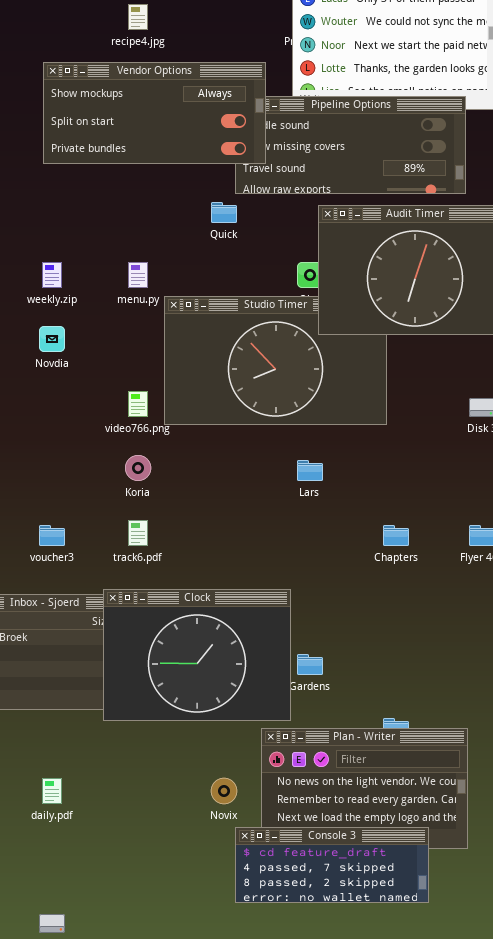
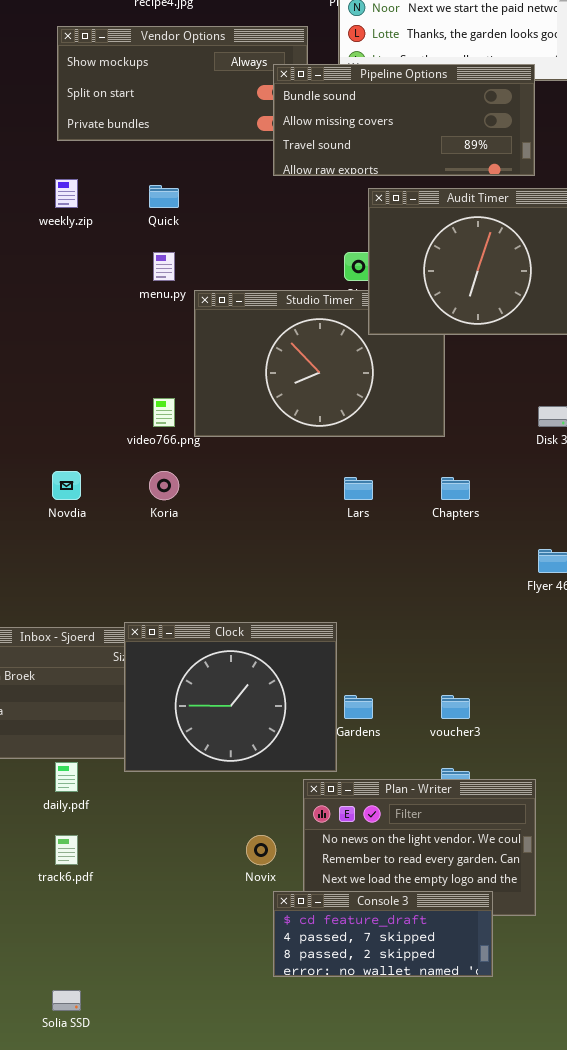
Pipeline Options: [235,96,466,194] -> [273,64,535,176], raised
Quick: [211,202,237,223] -> [149,185,179,208], moved
weekly.zip: [42,262,62,288] -> [55,179,78,208], moved
Novdia: [39,326,65,352] -> [52,471,81,500], moved
track6.pdf: [128,520,148,546] -> [55,835,78,865], moved
voucher3: [39,525,65,546] -> [441,695,470,719], moved
Chapters: [383,525,409,546] -> [441,477,470,500], moved
daily.pdf: [42,778,62,804] -> [55,762,78,792], moved

